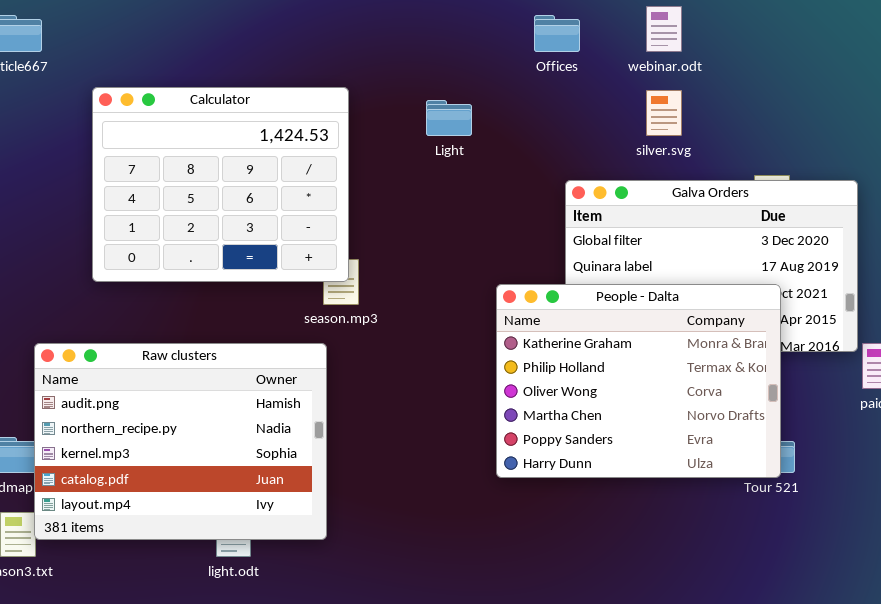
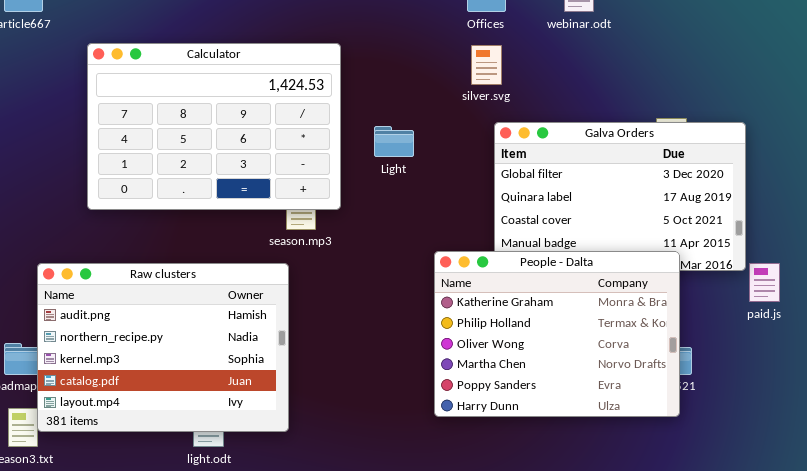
Calculator: [92,87,349,282] -> [87,43,341,210], resized
silver.svg: [646,90,682,136] -> [471,45,502,85], moved
Light: [426,100,472,136] -> [374,126,414,157], moved
People - Dalta: [496,284,781,478] -> [434,251,680,417], moved

